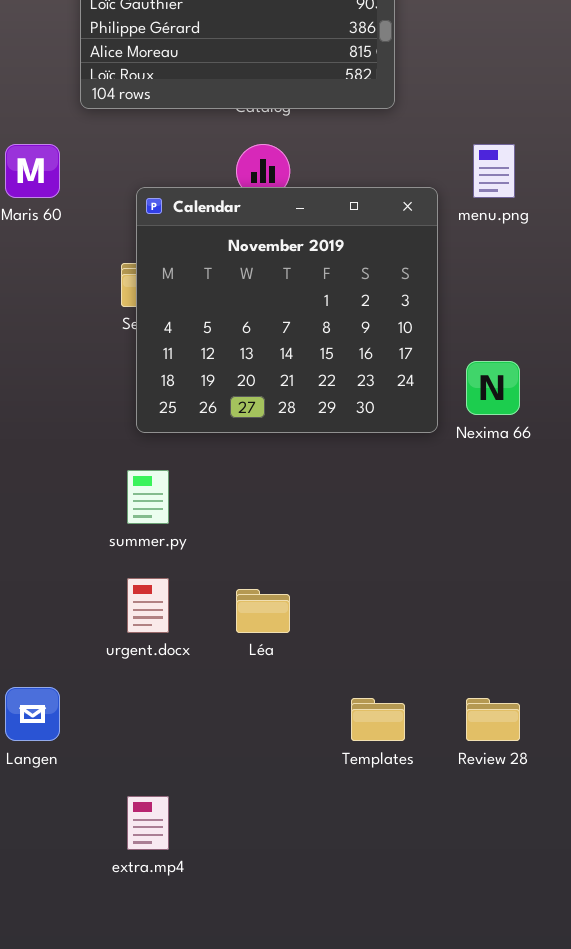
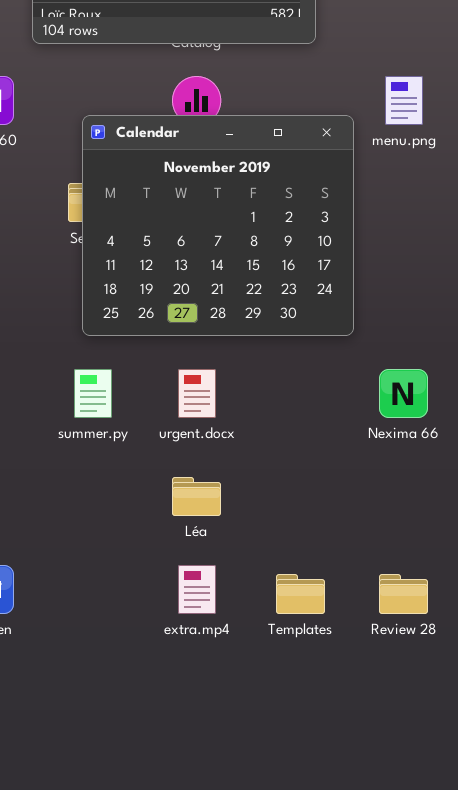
Nexima 66: [466,361,520,415] -> [379,369,428,418], moved
urgent.docx: [127,578,169,633] -> [178,369,216,418], moved
extra.mp4: [127,796,169,850] -> [178,565,216,614], moved

